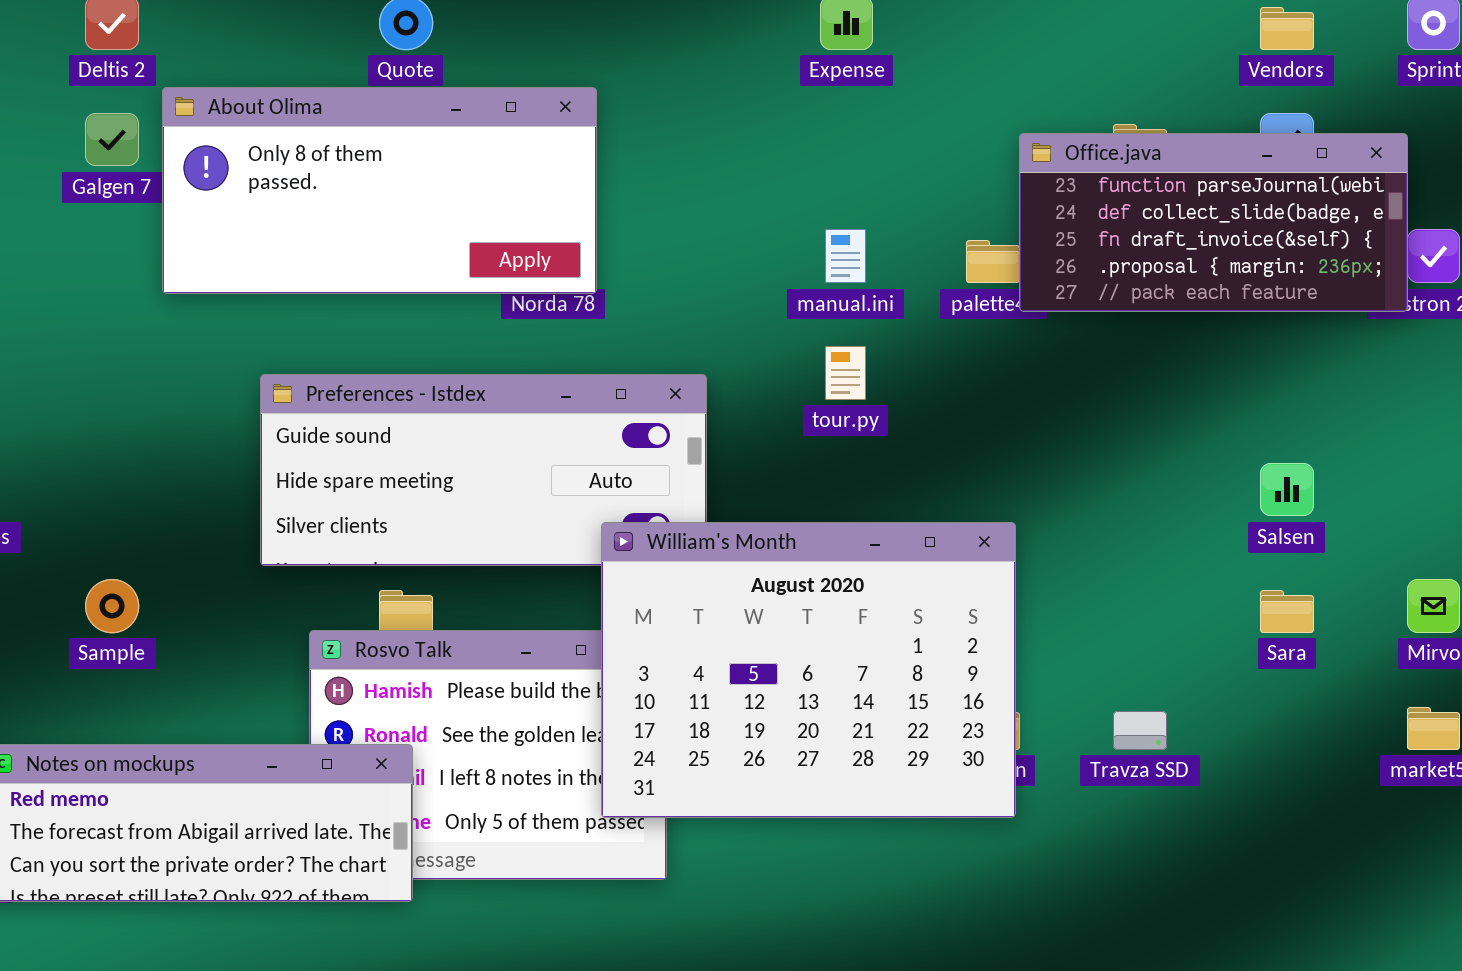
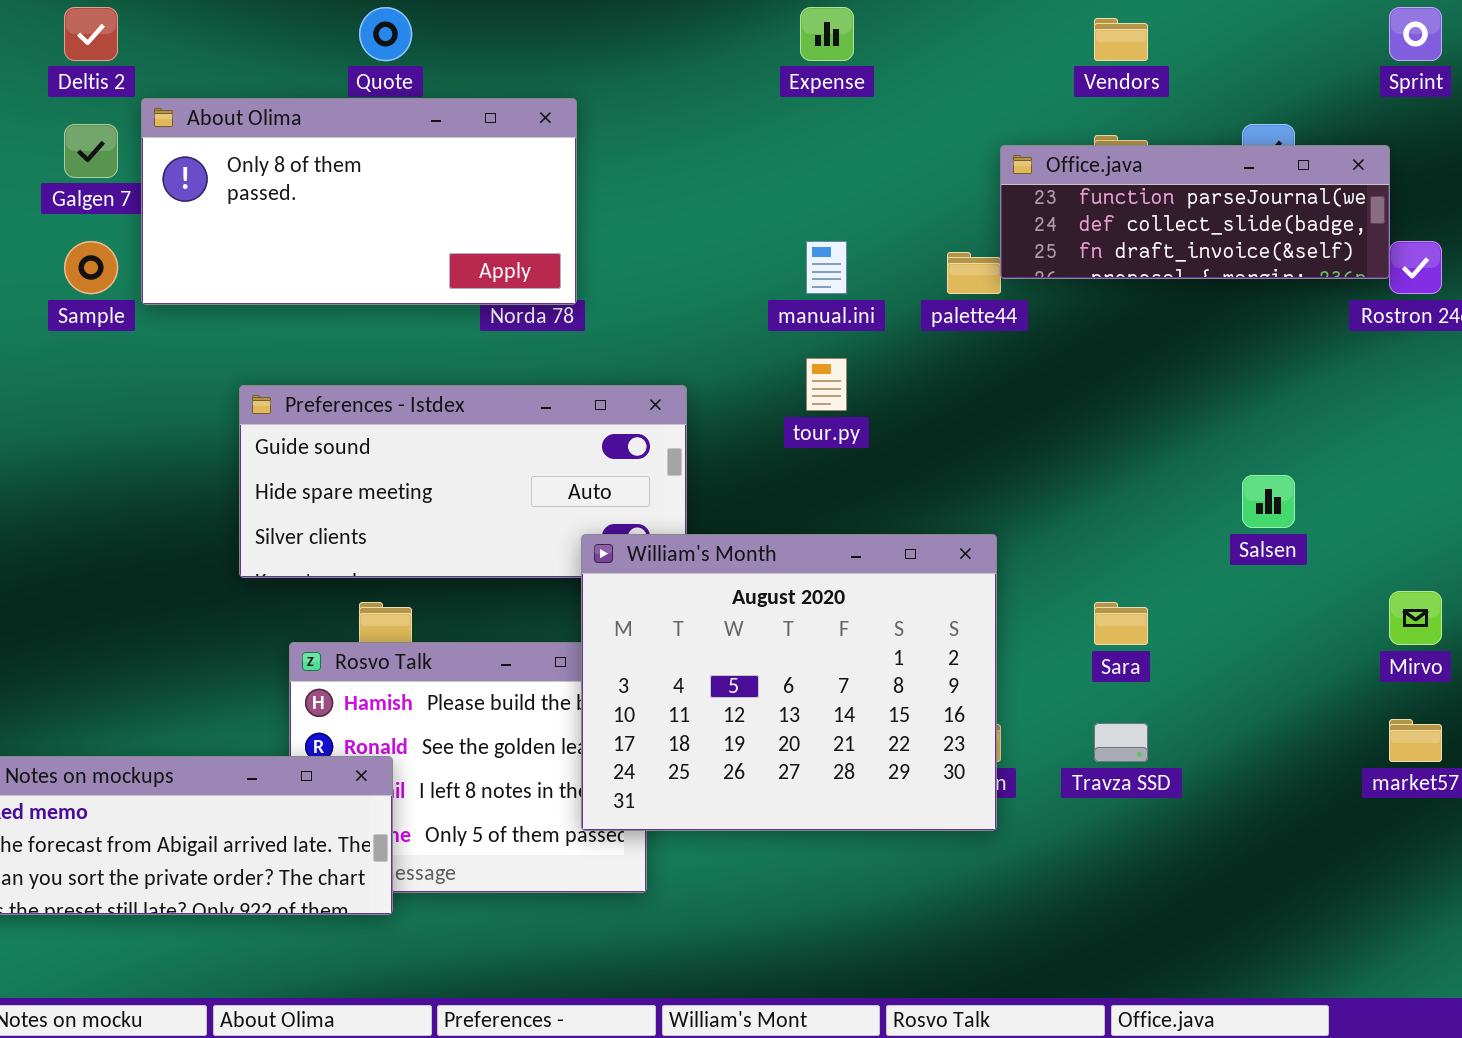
Vendors: [1260,7,1314,50] -> [1094,18,1148,61], moved
Office.java: [1019,133,1408,312] -> [1000,145,1390,279], resized
Sample: [85,579,139,633] -> [64,241,118,294], moved
Sara: [1260,590,1314,633] -> [1094,602,1148,645], moved

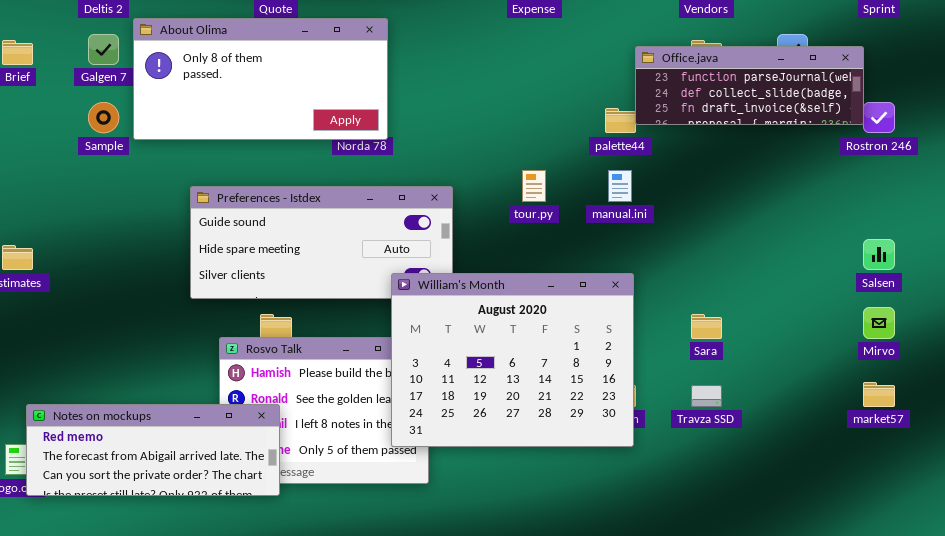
manual.ini: [806,241,847,294] -> [608,170,632,202], moved
Salsen: [1242,475,1295,528] -> [863,239,895,270], moved

